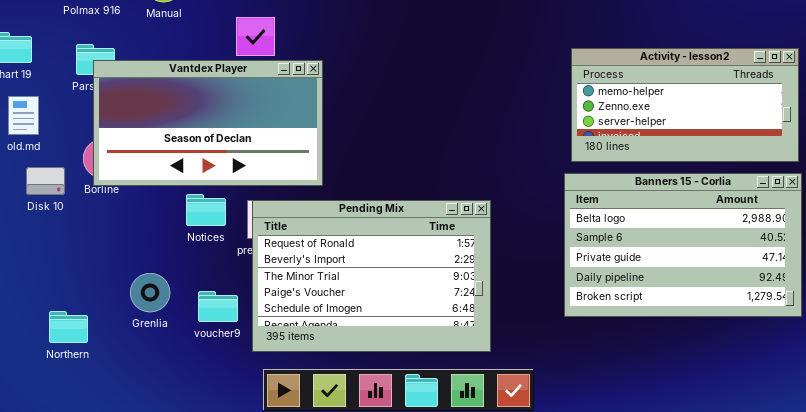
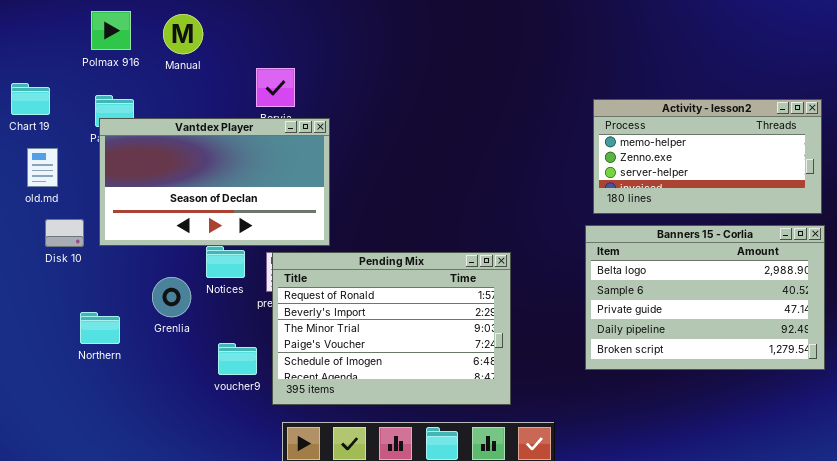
Vantdex Player: [93,60,323,186] -> [99,118,330,246], moved
Grenlia: [130,273,170,312] -> [152,277,191,317], moved
Northern: [49,311,88,343] -> [80,312,120,344], moved

